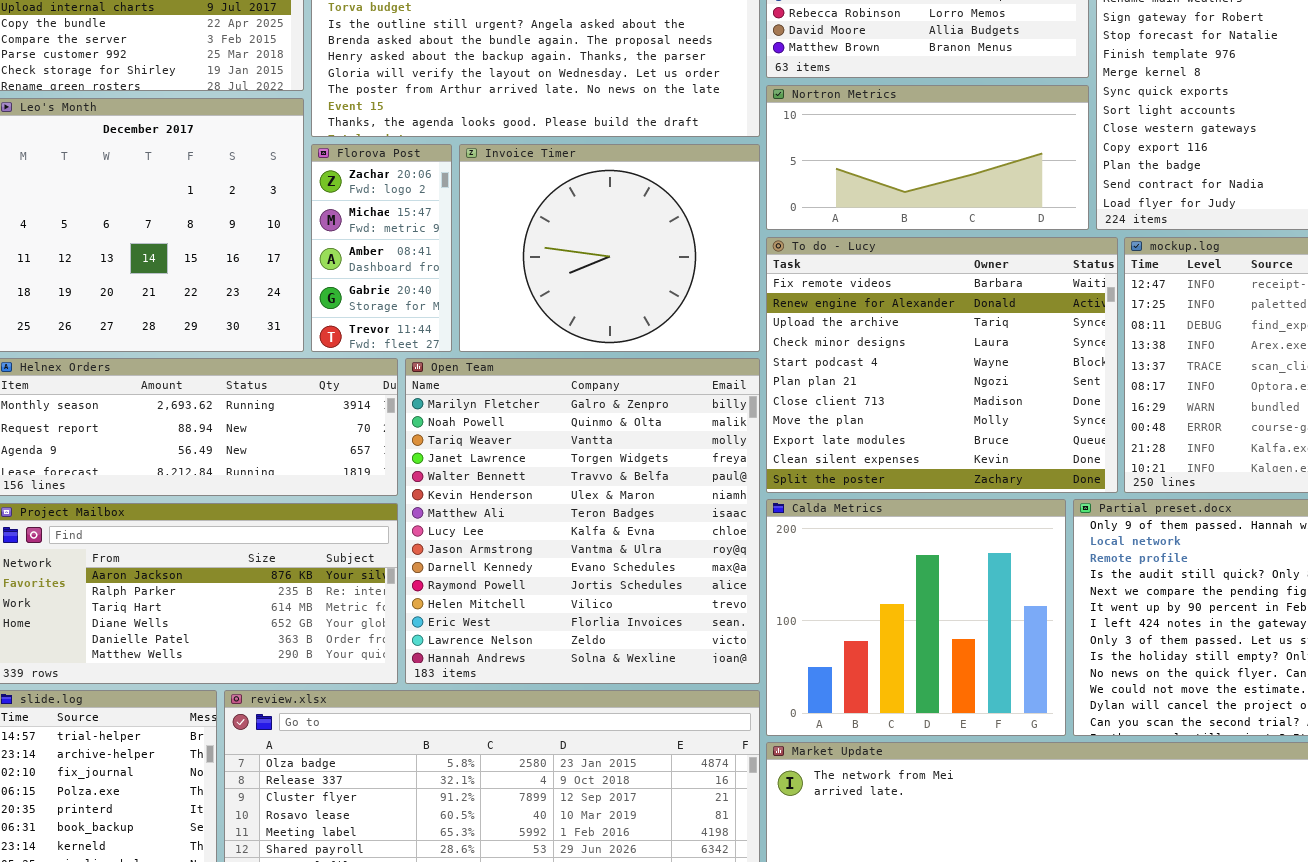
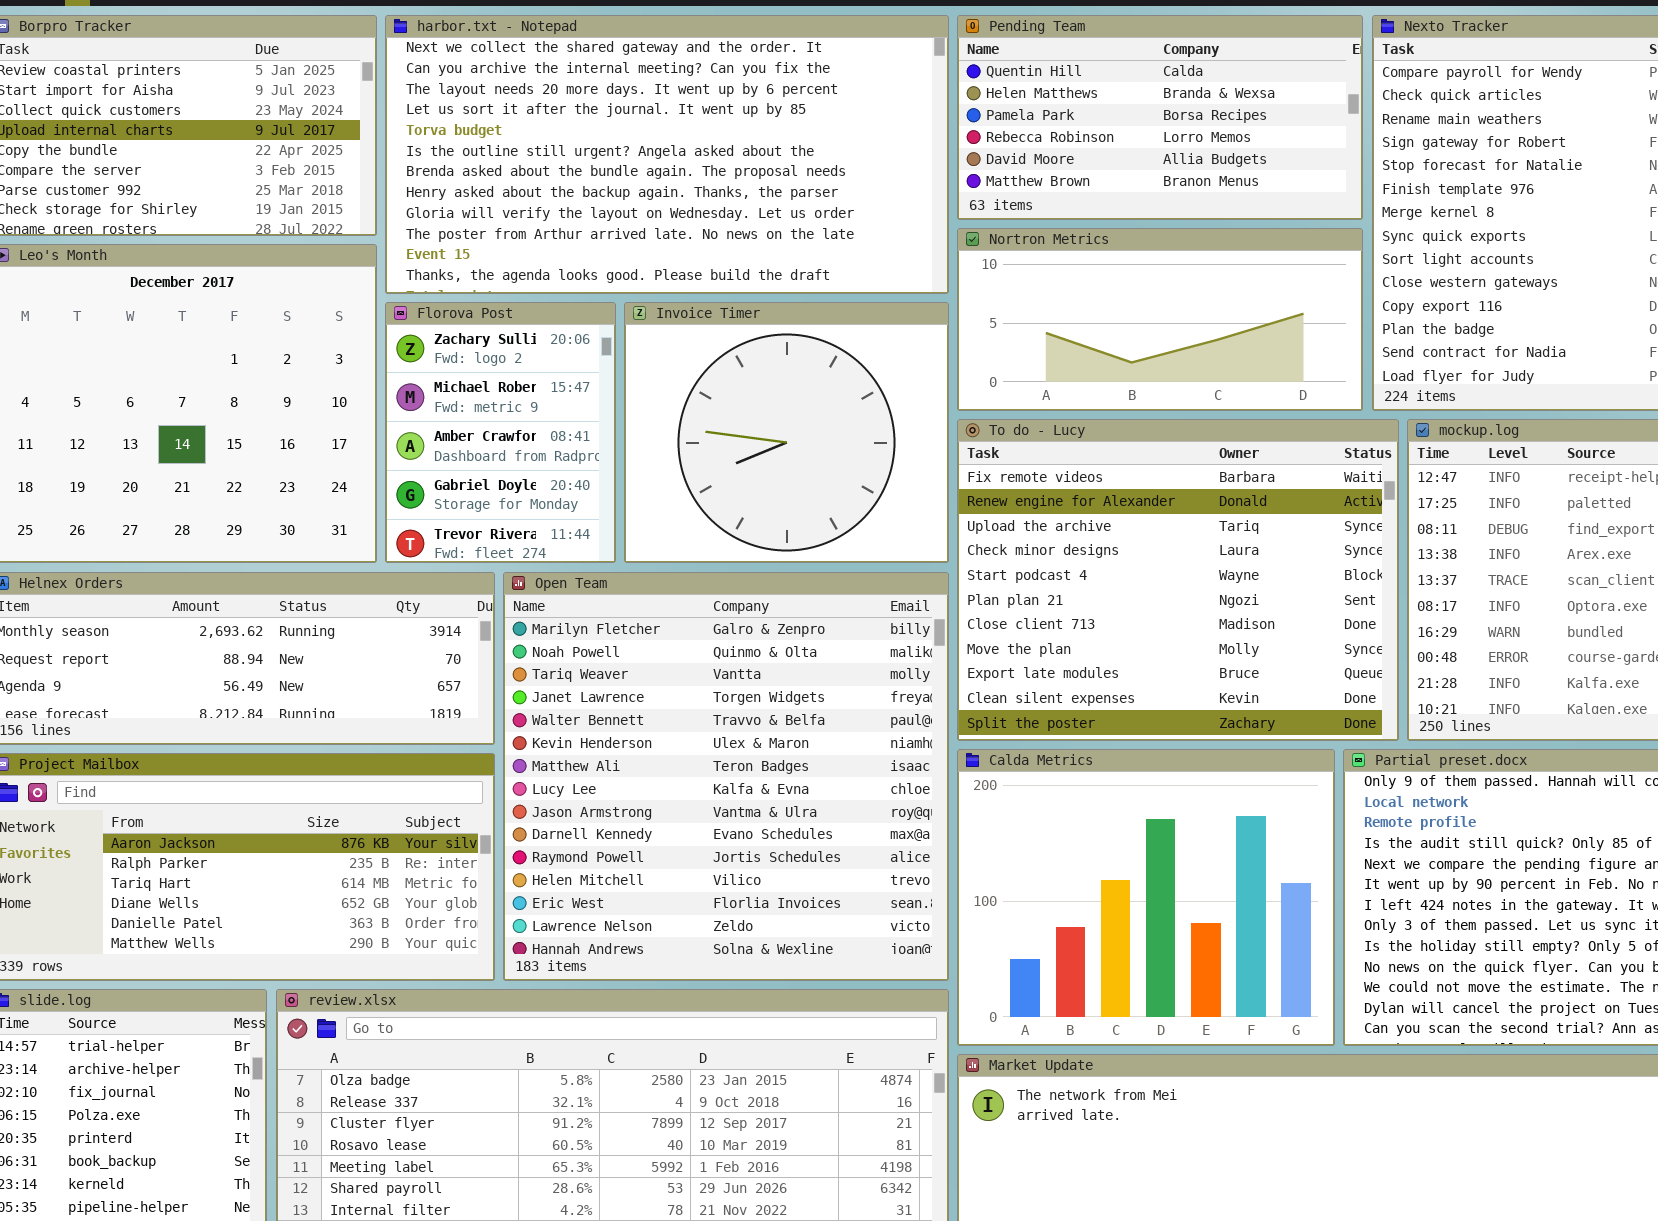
Florova Post: [311,144,452,352] -> [385,302,616,563], resized
Invoice Timer: [459,144,760,352] -> [624,302,949,563], resized

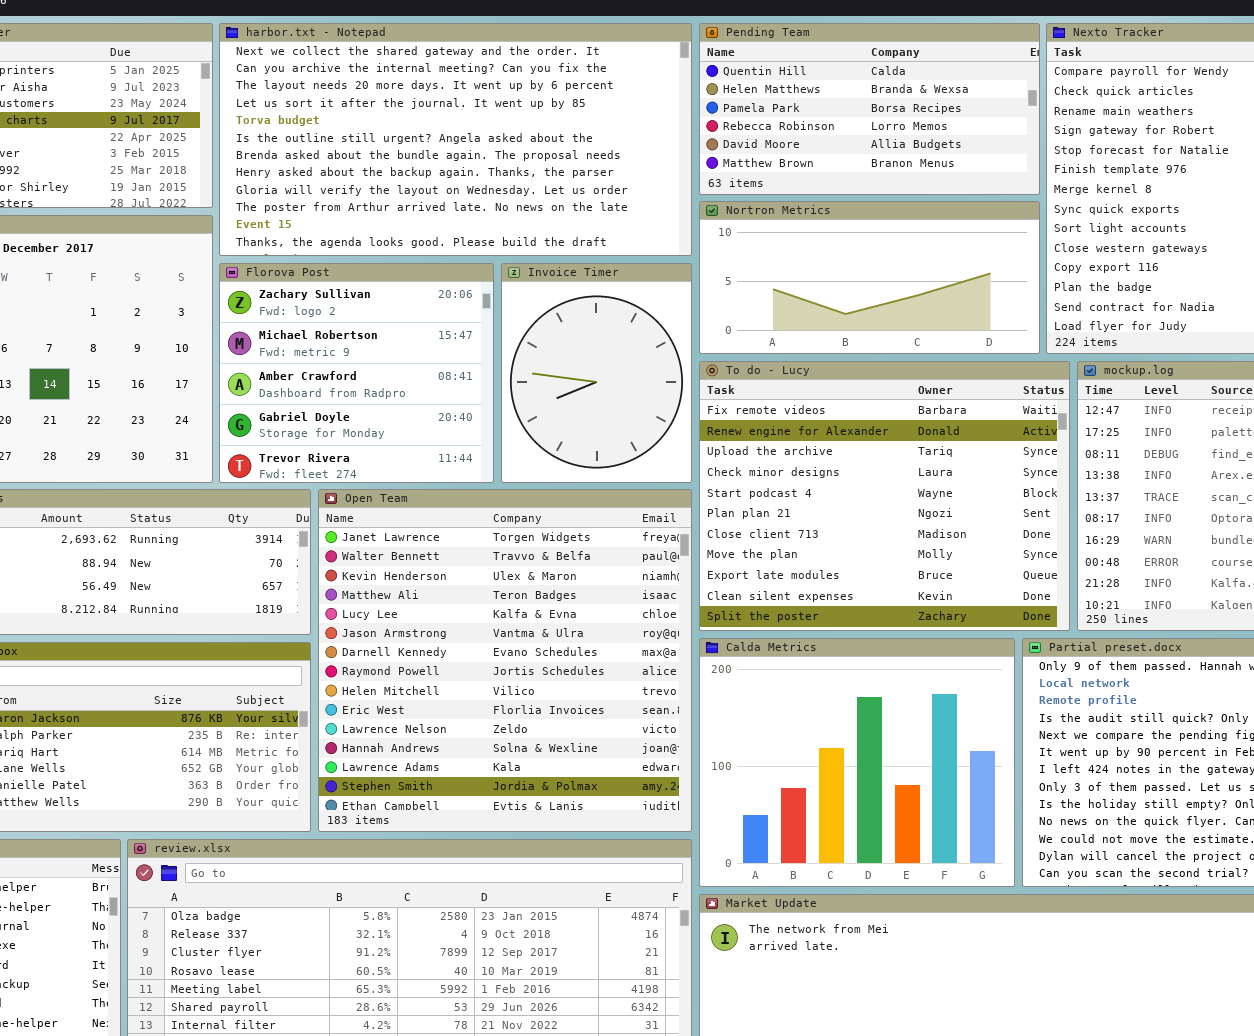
Florova Post: [385,302,616,563] -> [219,263,494,483], resized
Invoice Timer: [624,302,949,563] -> [501,263,692,483], resized
Open Team: [503,572,949,981] -> [318,489,692,832], scrolled down 3 rows

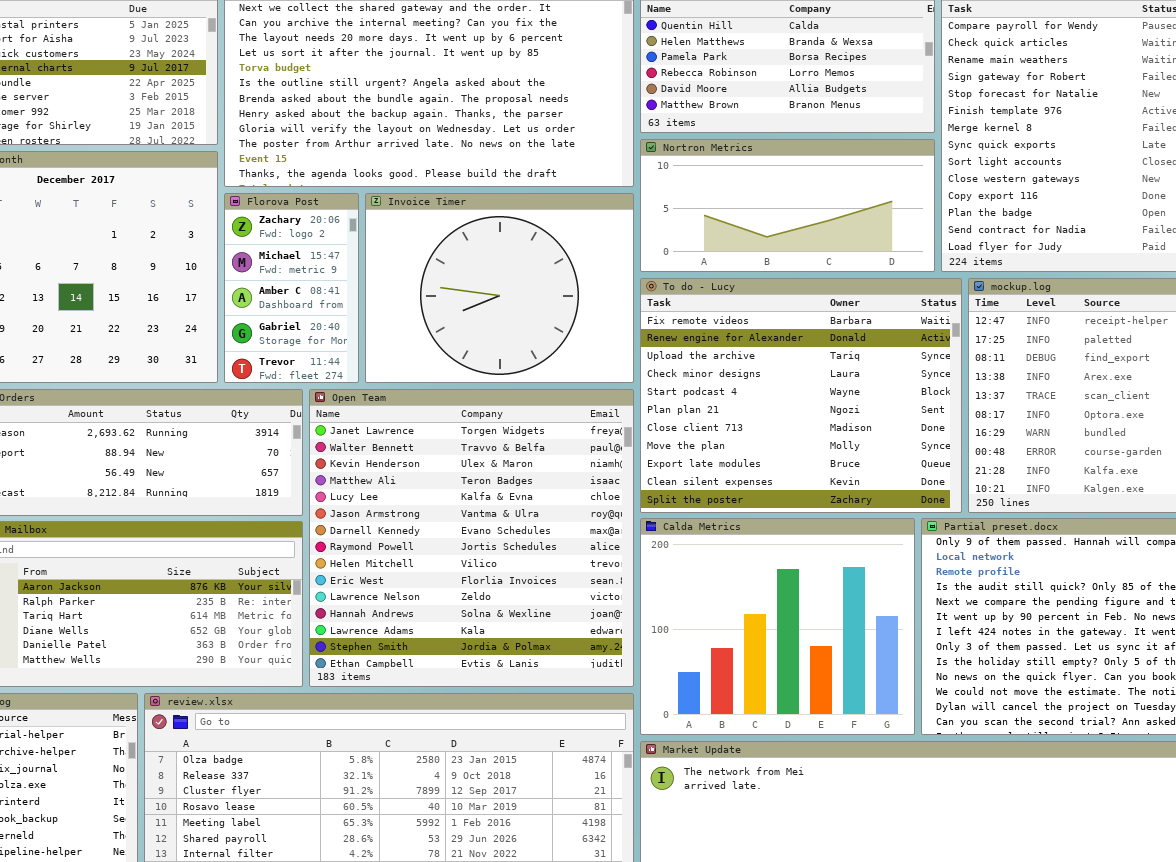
Florova Post: [219,263,494,483] -> [224,193,359,383], resized
Invoice Timer: [501,263,692,483] -> [365,193,634,383], resized

